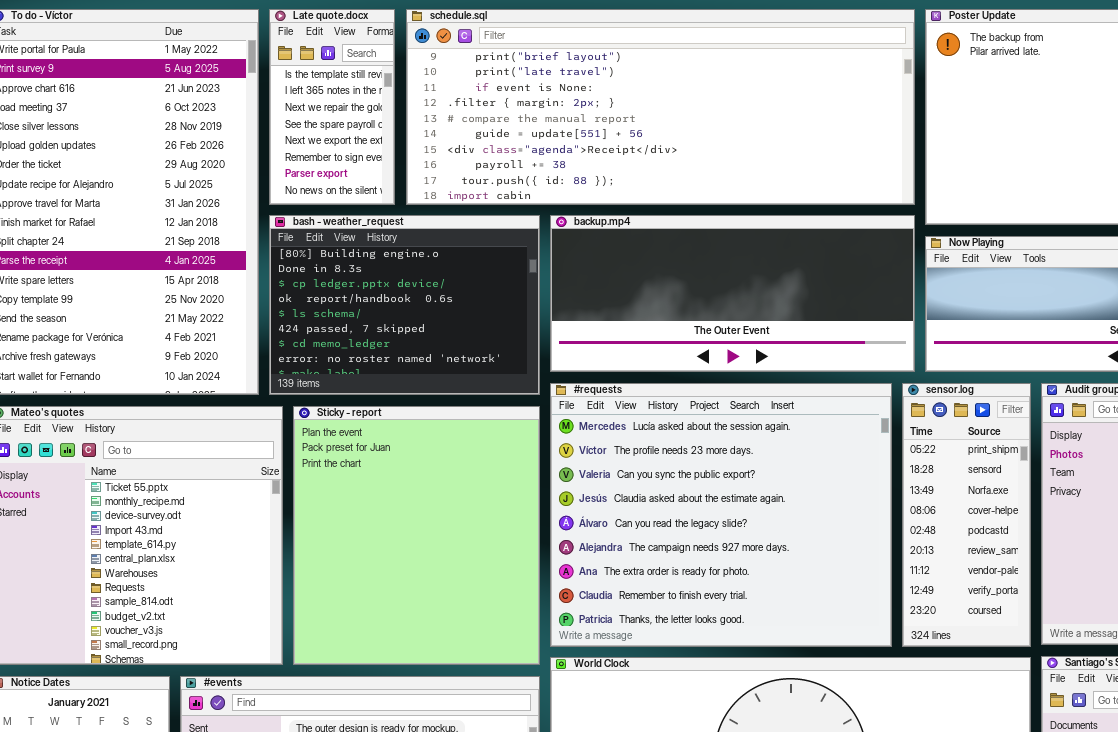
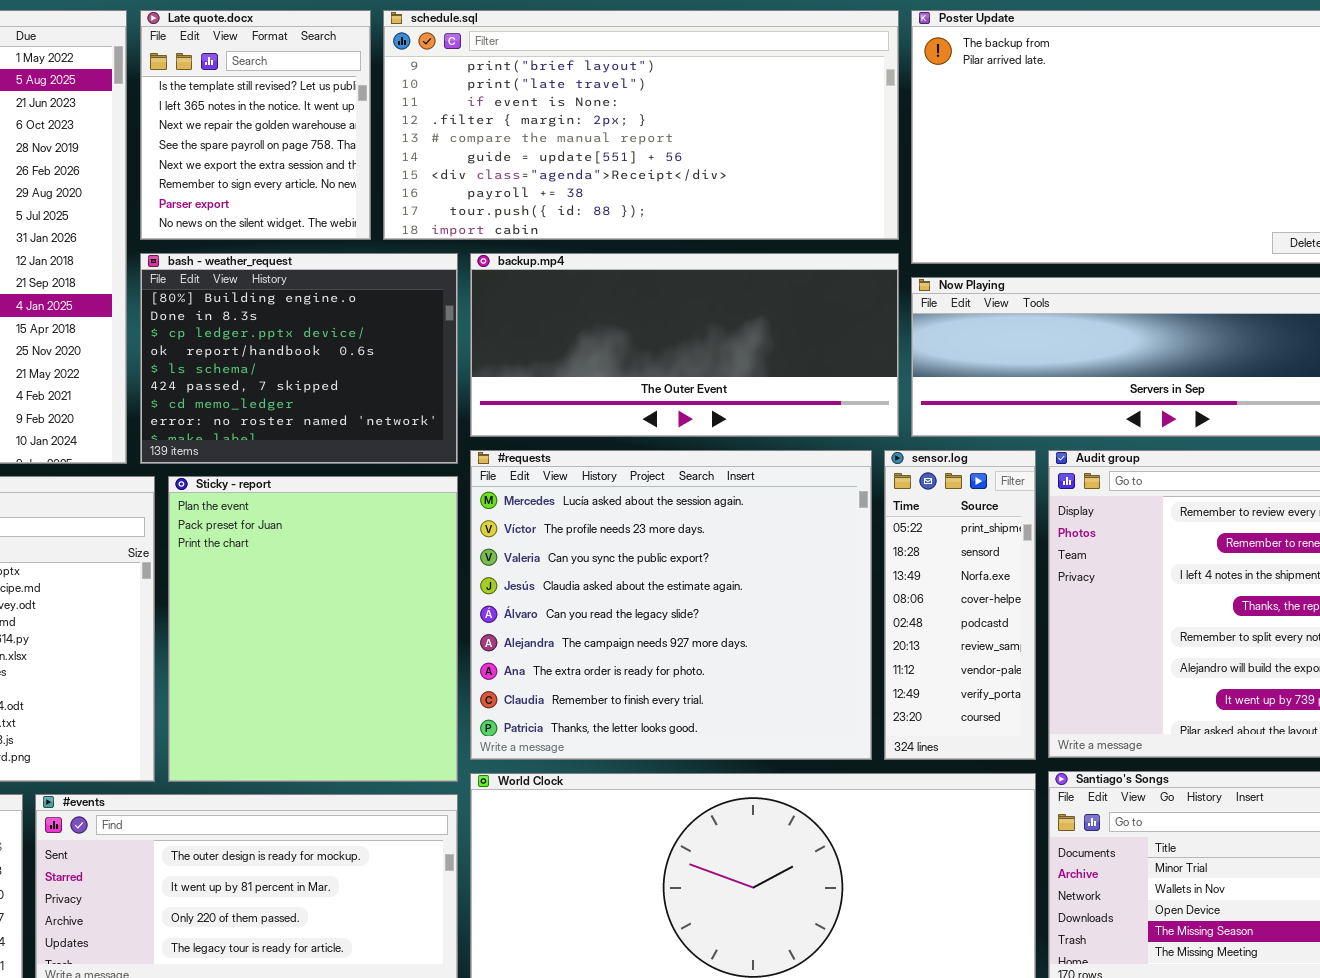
Late quote.docx: [269,9,395,205] -> [140,10,371,240], resized
schedule.sql: [406,9,915,205] -> [383,10,899,240], resized

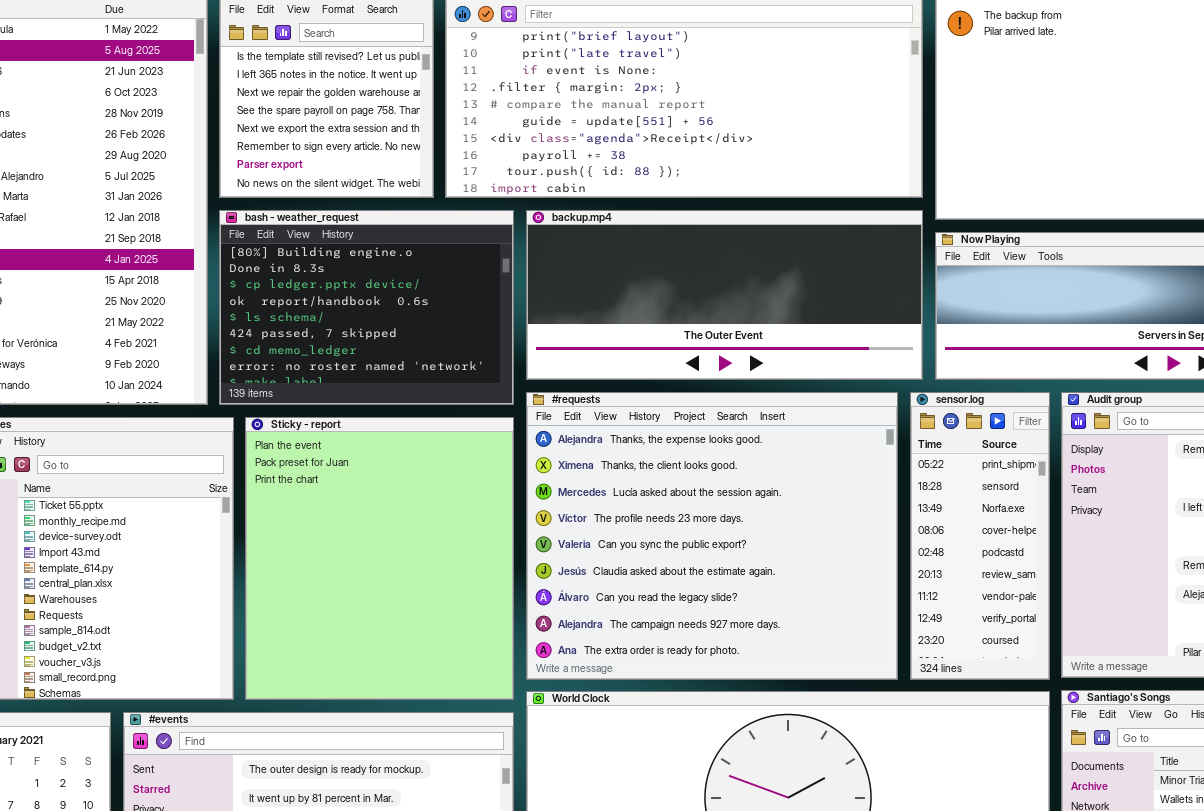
#requests: [470,450,872,760] -> [526,392,898,680], scrolled up 2 rows

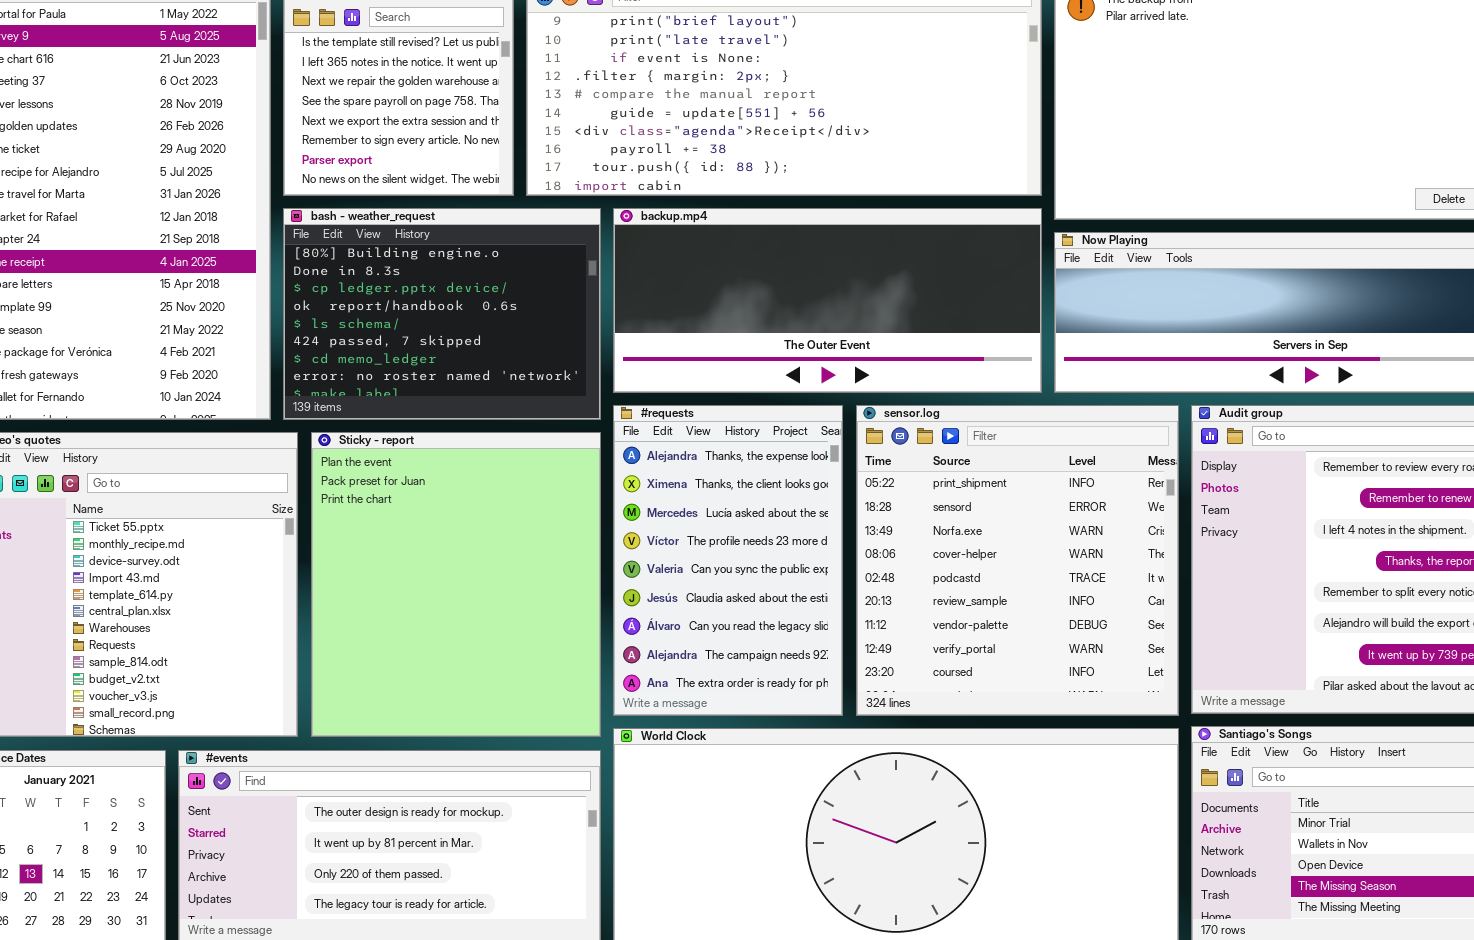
#requests: [526,392,898,680] -> [613,405,843,716], resized
sensor.log: [910,392,1050,680] -> [856,405,1179,716], resized

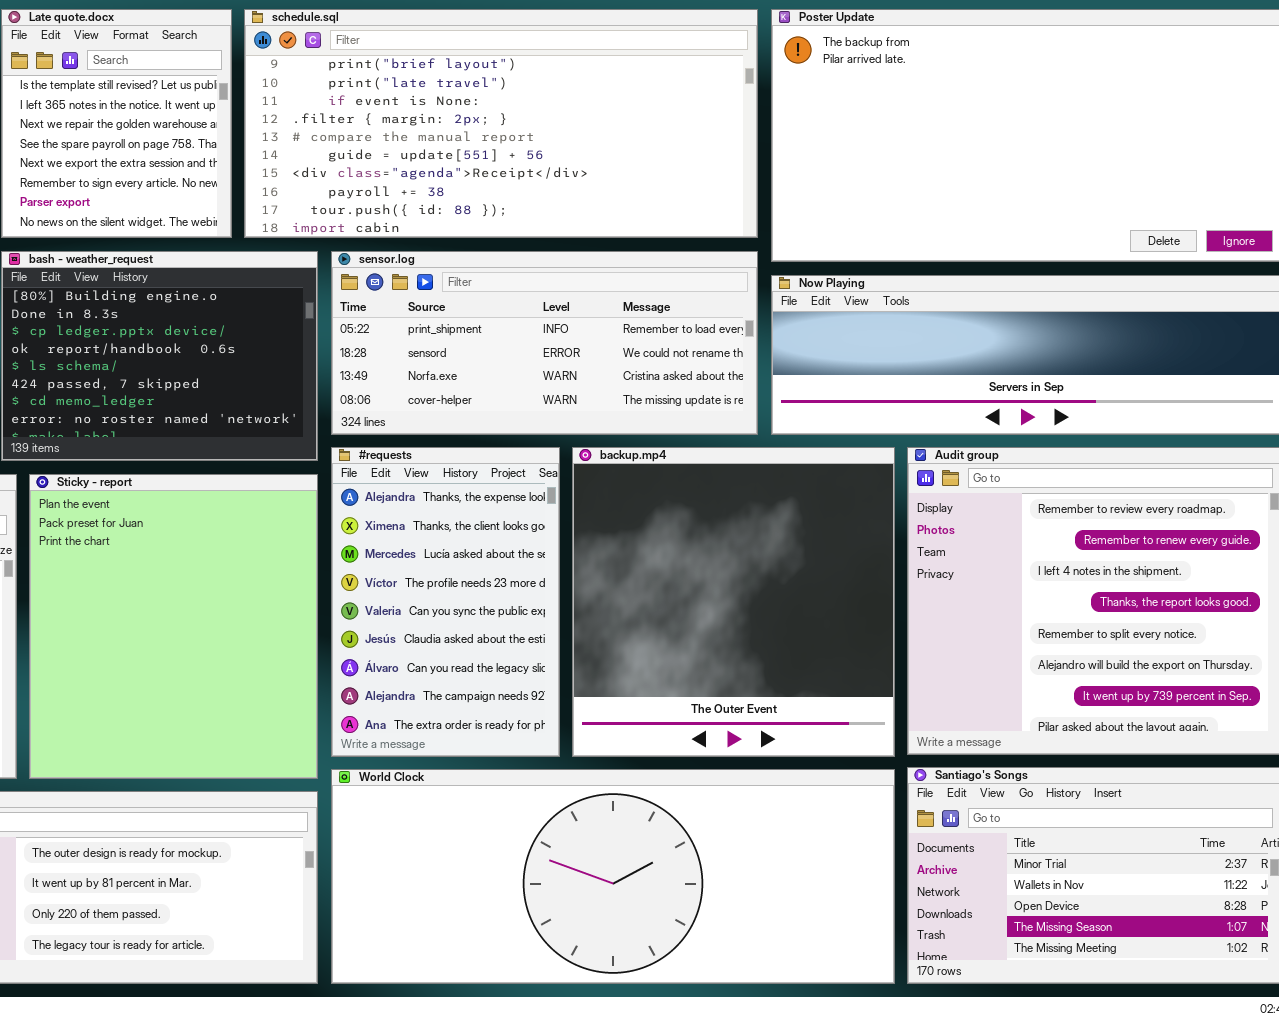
backup.mp4: [613,208,1042,393] -> [572,447,895,757], moved, resized
sensor.log: [856,405,1179,716] -> [331,251,758,435], moved, resized

